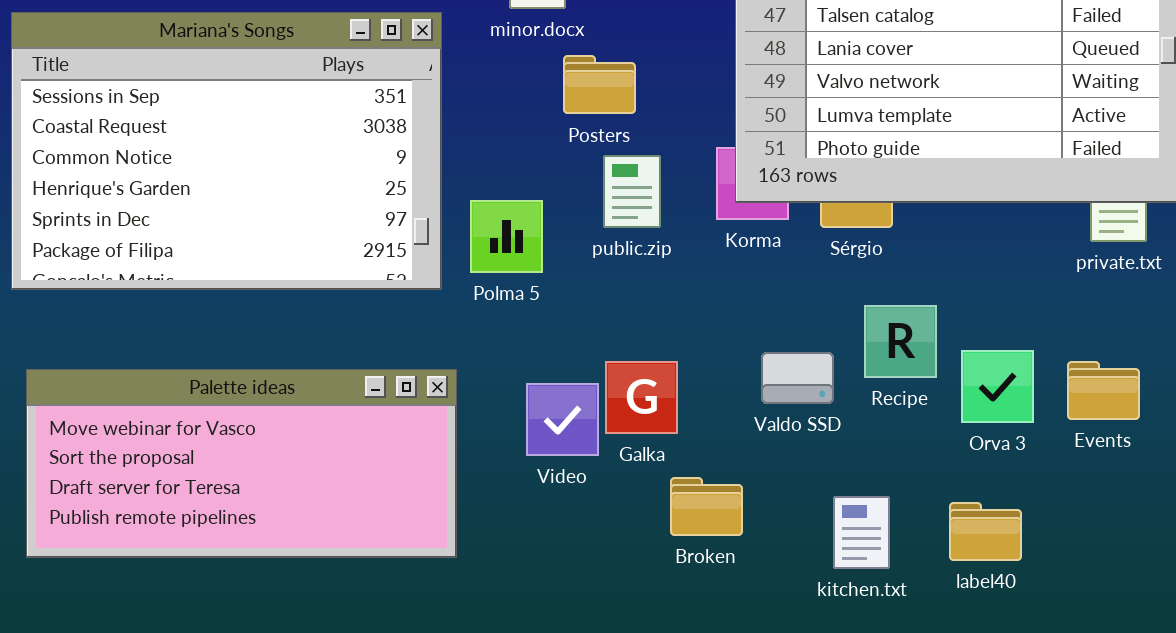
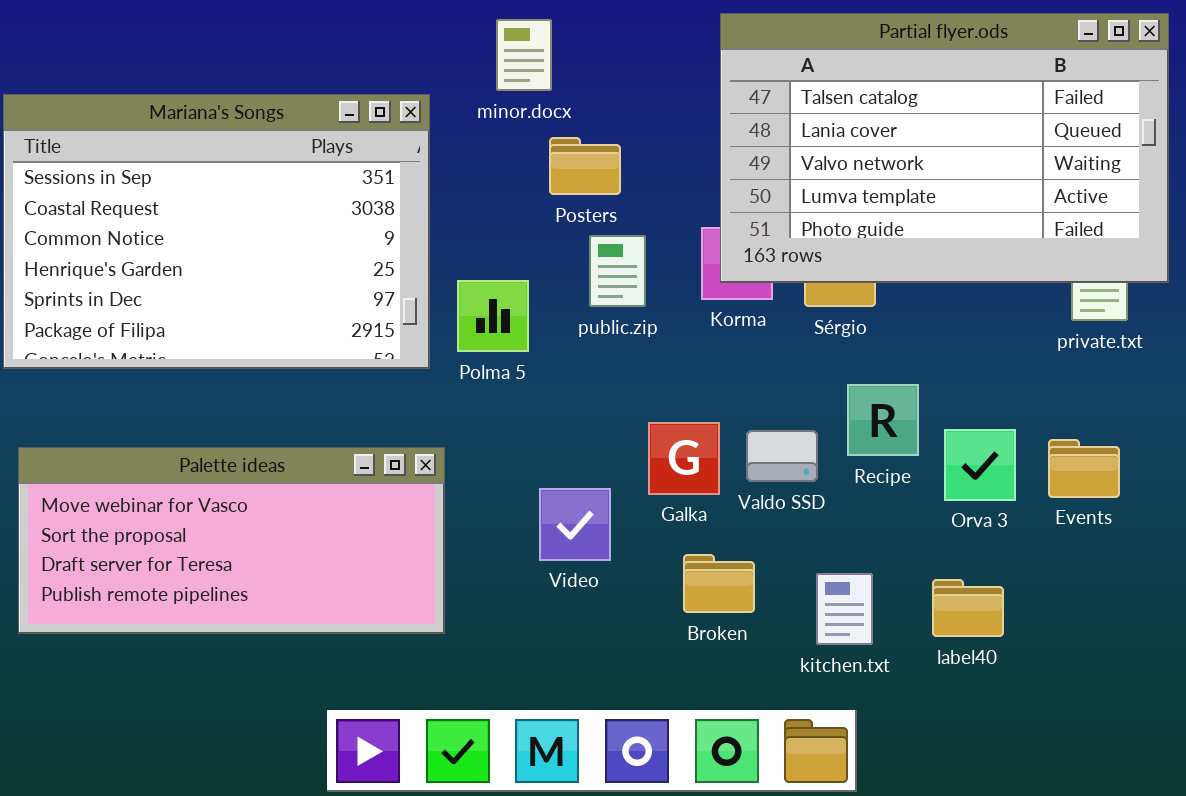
Galka: [605,361,678,434] -> [648,422,720,495], moved
Video: [526,383,599,456] -> [539,488,611,561], moved
Broken: [670,477,743,536] -> [683,554,755,613], moved

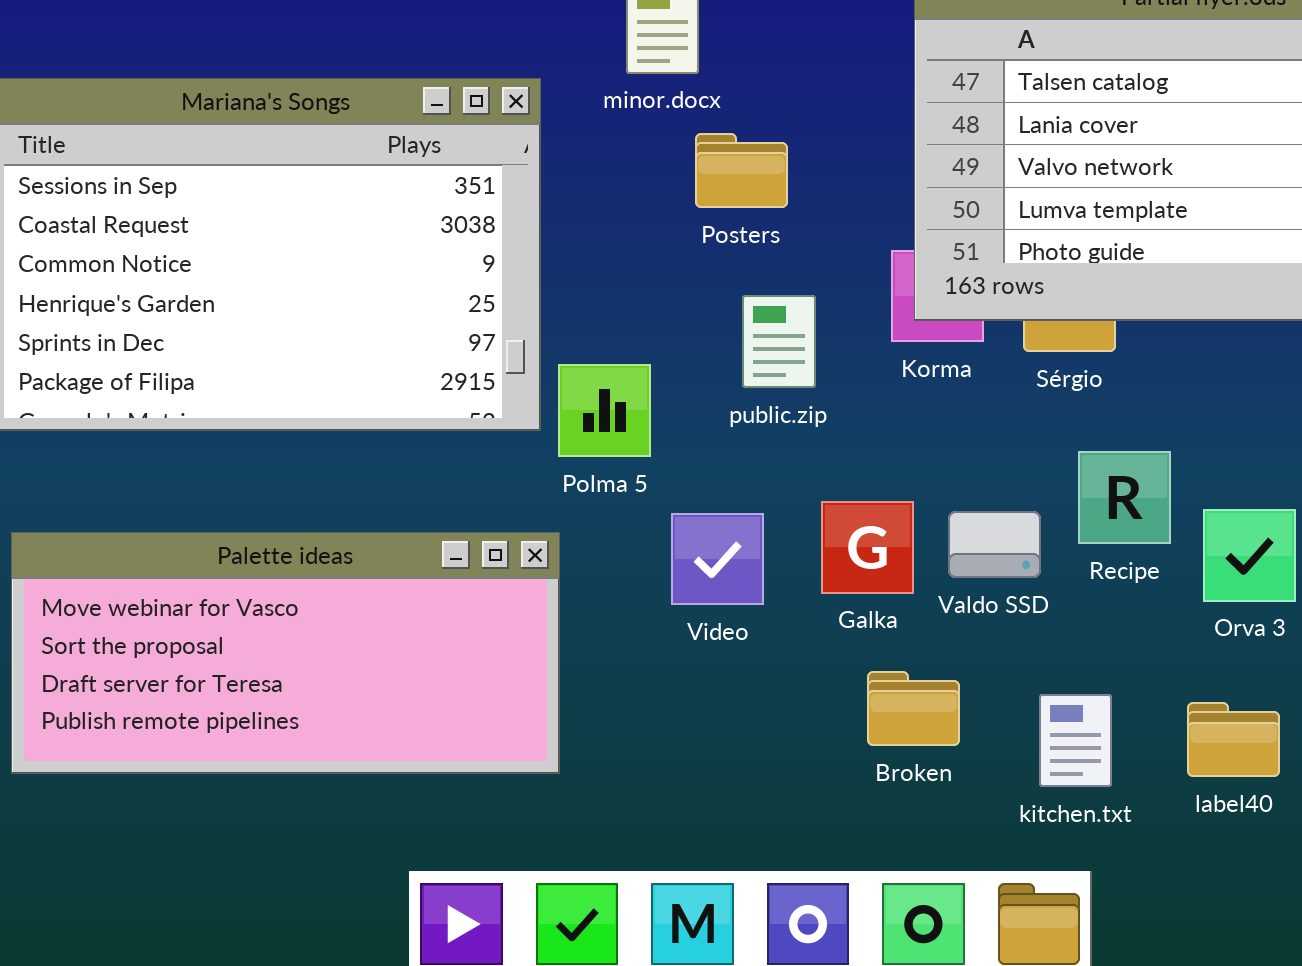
public.zip: [589,235,646,307] -> [742,295,816,388], moved
Polma 5: [457,280,529,352] -> [558,364,651,457], moved
Video: [539,488,611,561] -> [671,513,764,605], moved

